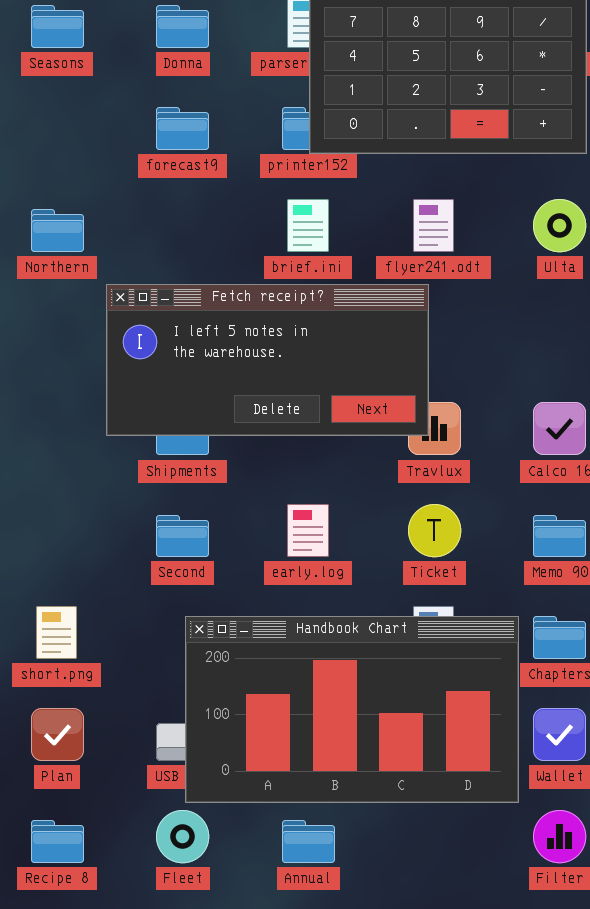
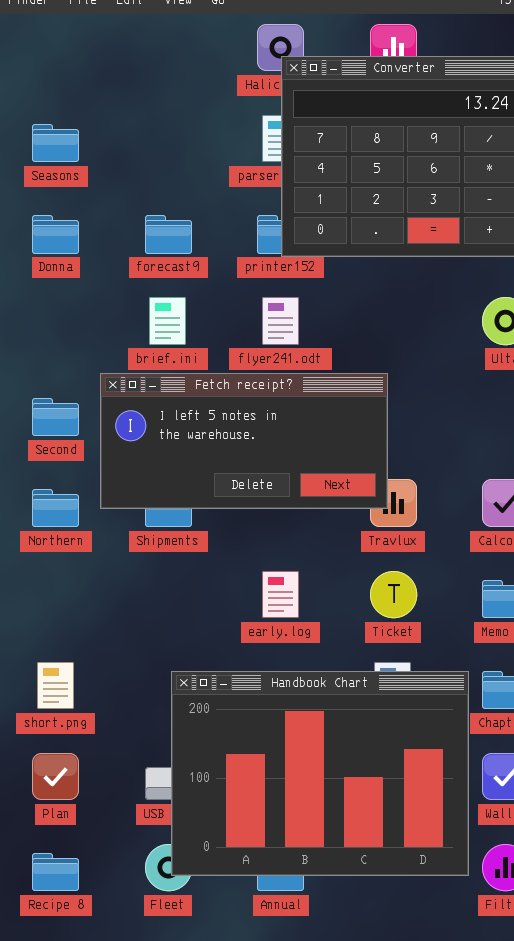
Donna: [156,5,209,48] -> [32,215,79,254], moved
brief.ini: [287,199,329,252] -> [149,297,186,345], moved
flyer241.odt: [413,199,454,252] -> [262,297,299,345], moved
Northern: [31,209,84,252] -> [32,489,79,527], moved
Second: [156,515,209,557] -> [32,398,79,436], moved
Handbook Chart: [185,616,519,803] -> [171,671,469,876], resized

